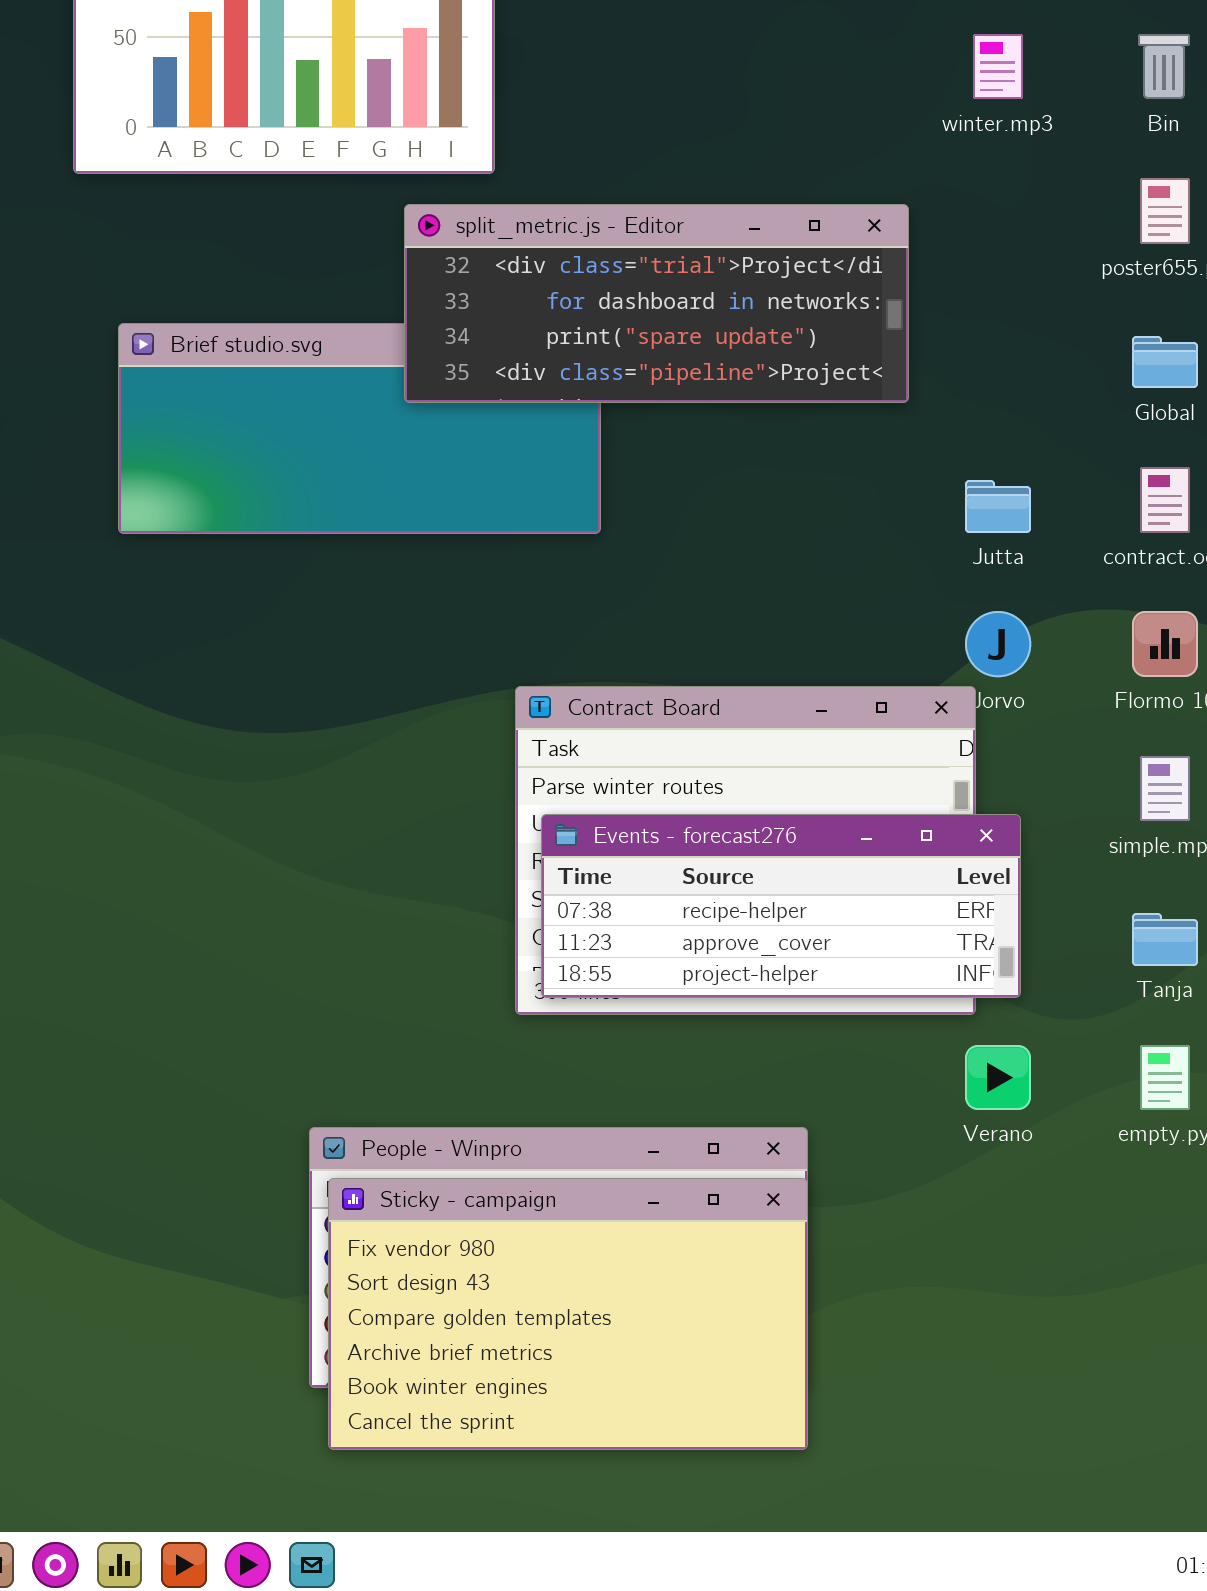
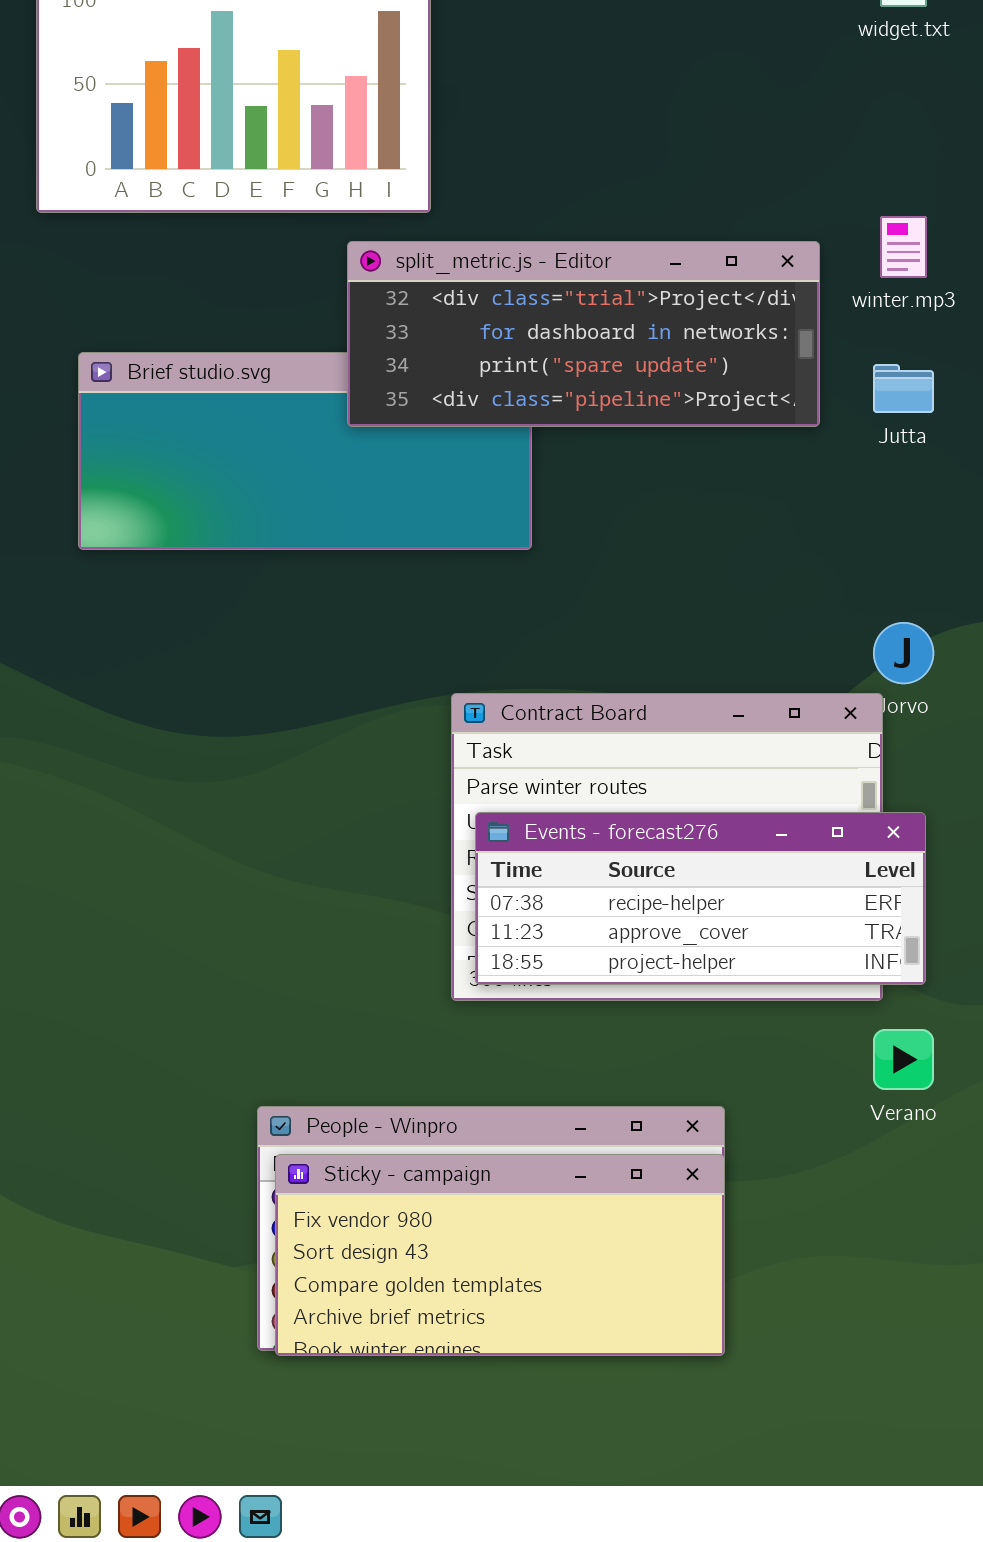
winter.mp3: [973,34,1023,99] -> [880,216,927,278], moved
Jutta: [965,480,1031,533] -> [873,364,934,413], moved
Sticky - campaign: [328,1178,808,1450] -> [275,1154,725,1356], resized

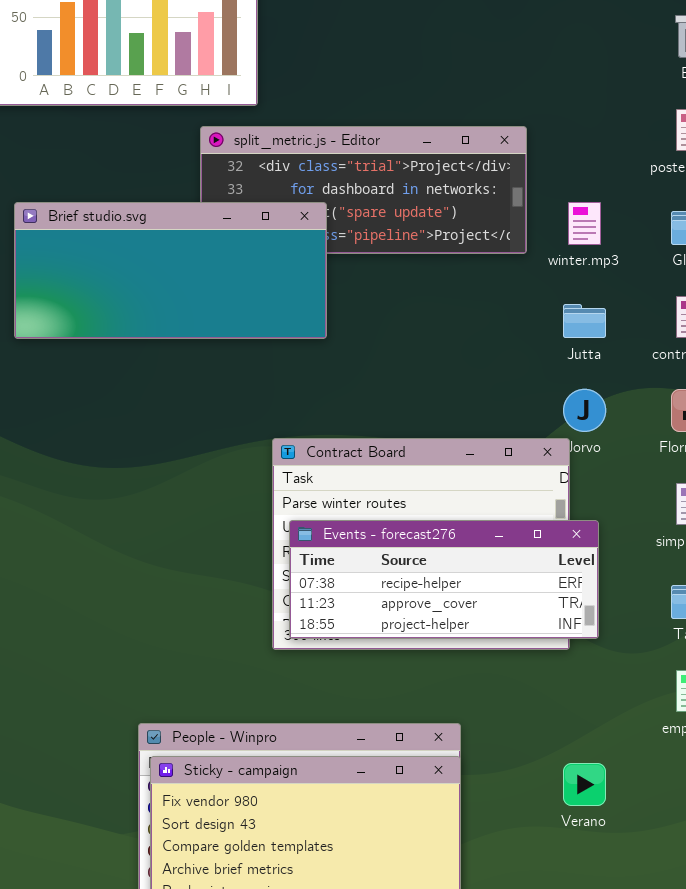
winter.mp3: [880,216,927,278] -> [568,202,601,245], moved
Brief studio.svg: [78,352,532,550] -> [14,202,327,339], raised
Jutta: [873,364,934,413] -> [563,304,606,338], moved
Verano: [873,1029,934,1090] -> [563,763,606,806], moved

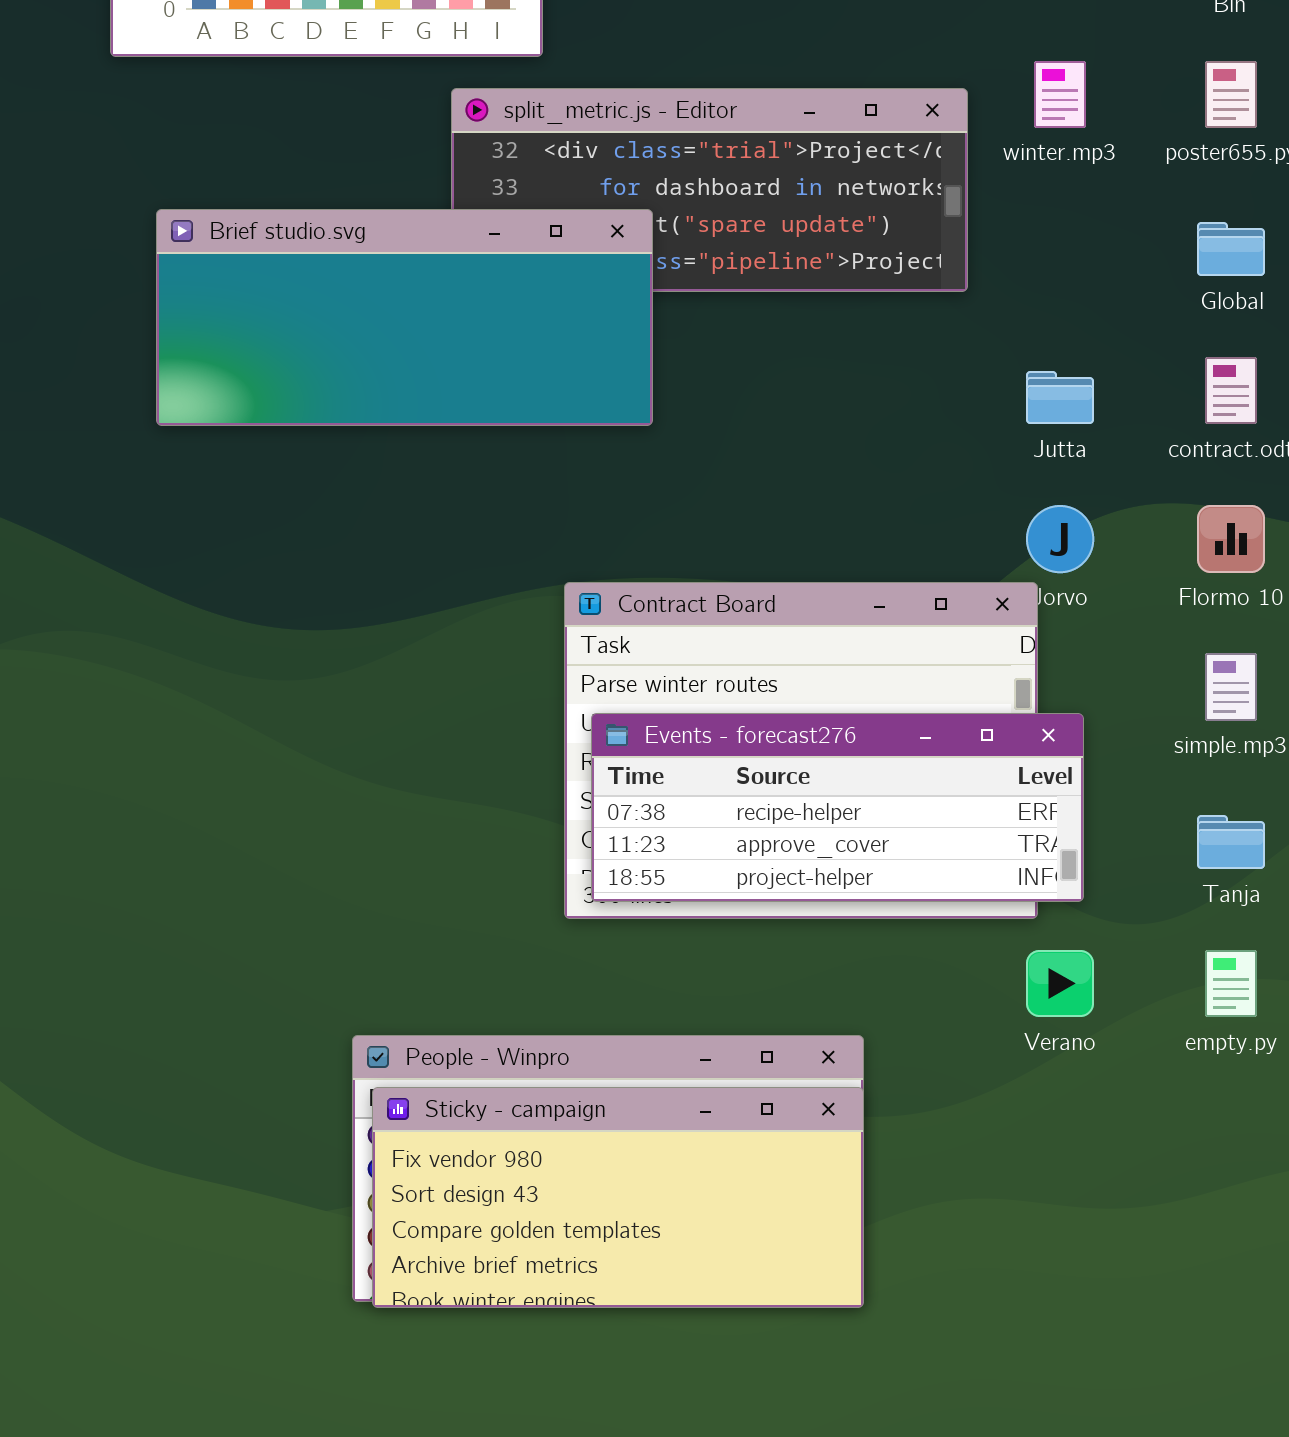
winter.mp3: [568,202,601,245] -> [1034,61,1086,128], moved
Verano: [563,763,606,806] -> [1026,950,1094,1017], moved

